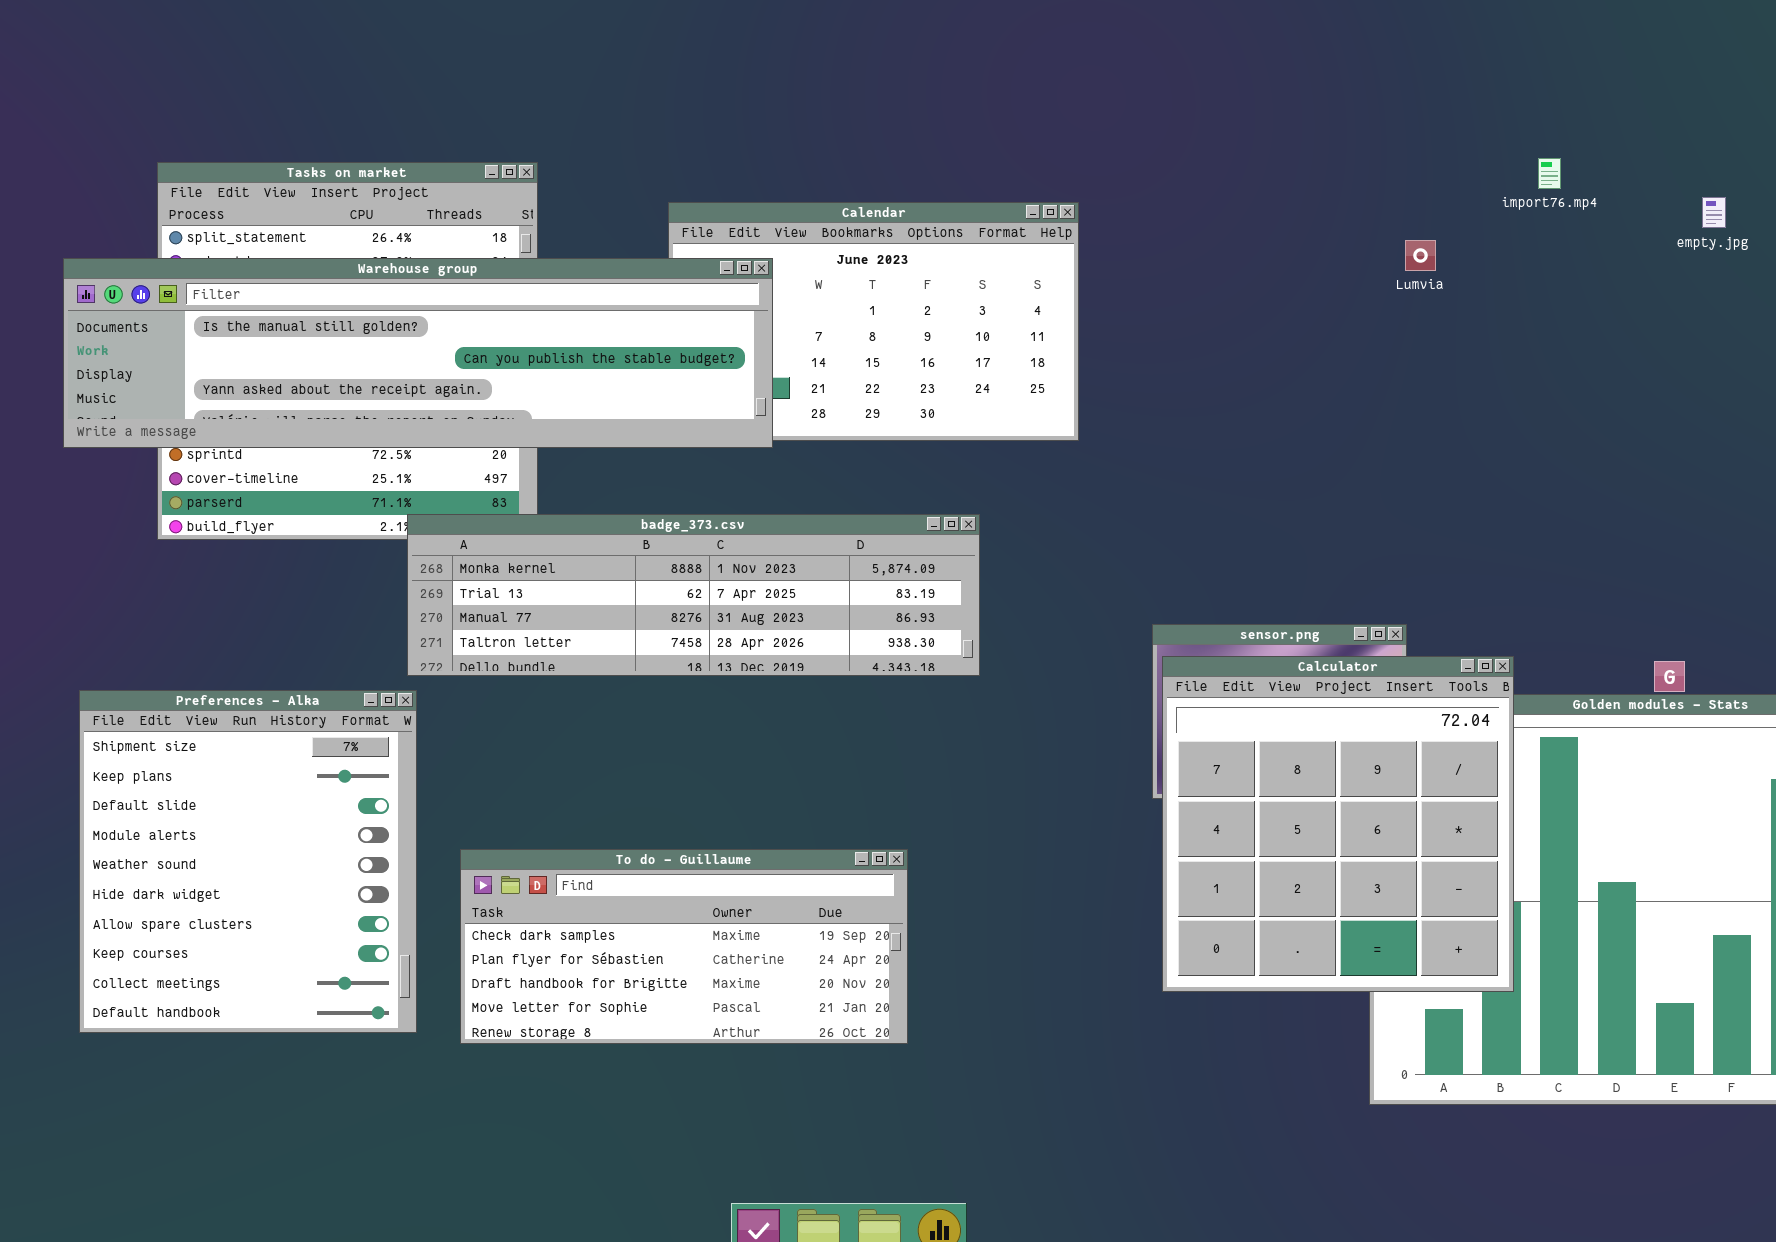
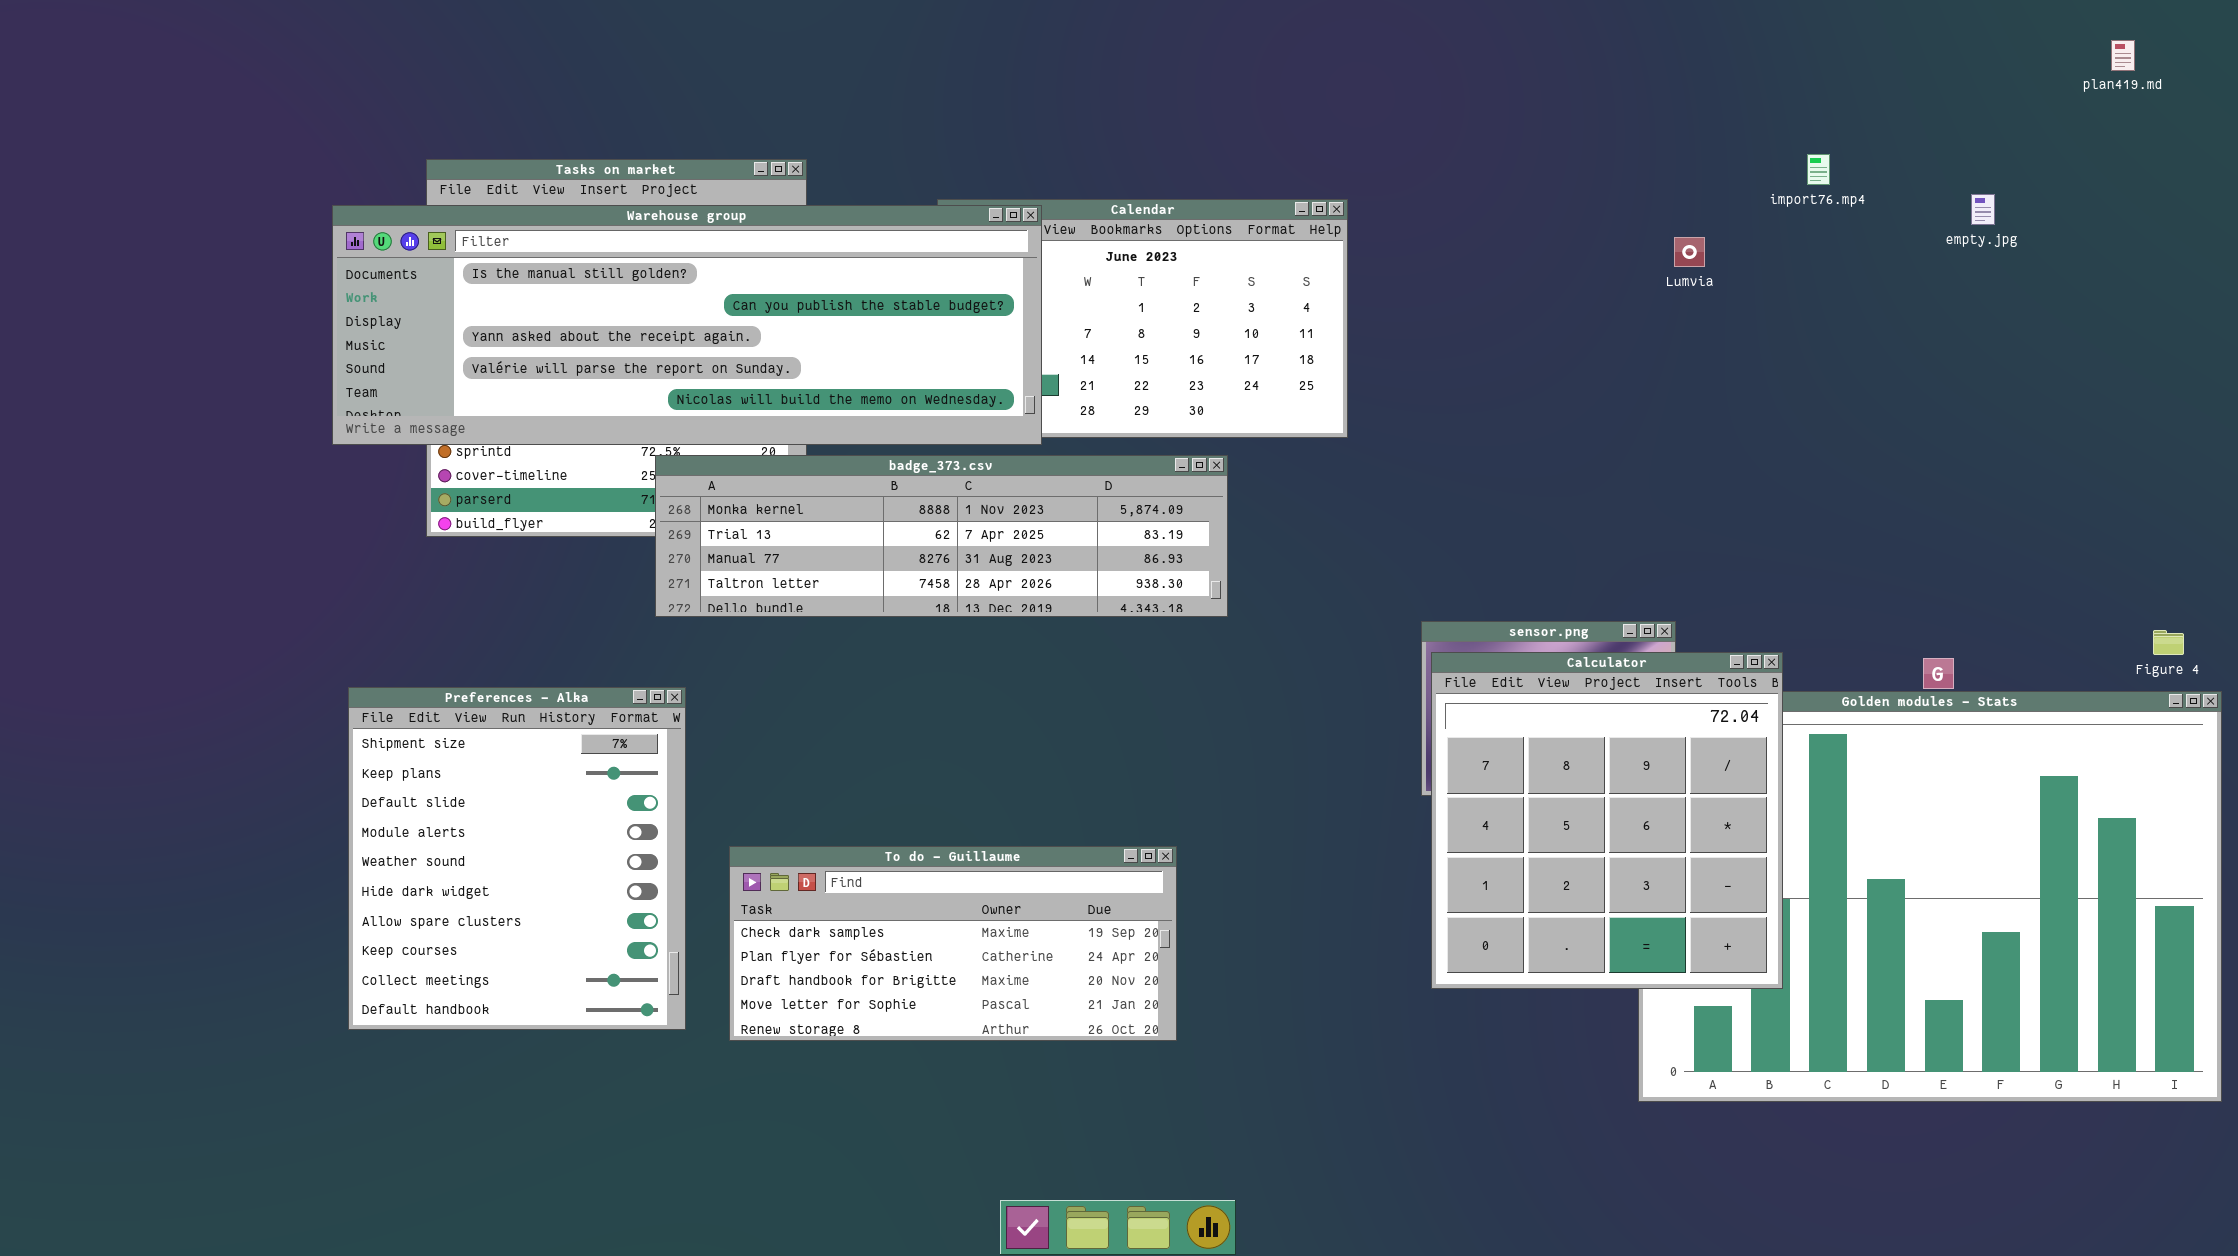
Warehouse group: [63,258,773,448] -> [332,205,1042,445], resized
badge_373.csv: [407,514,980,676] -> [655,455,1228,617], moved

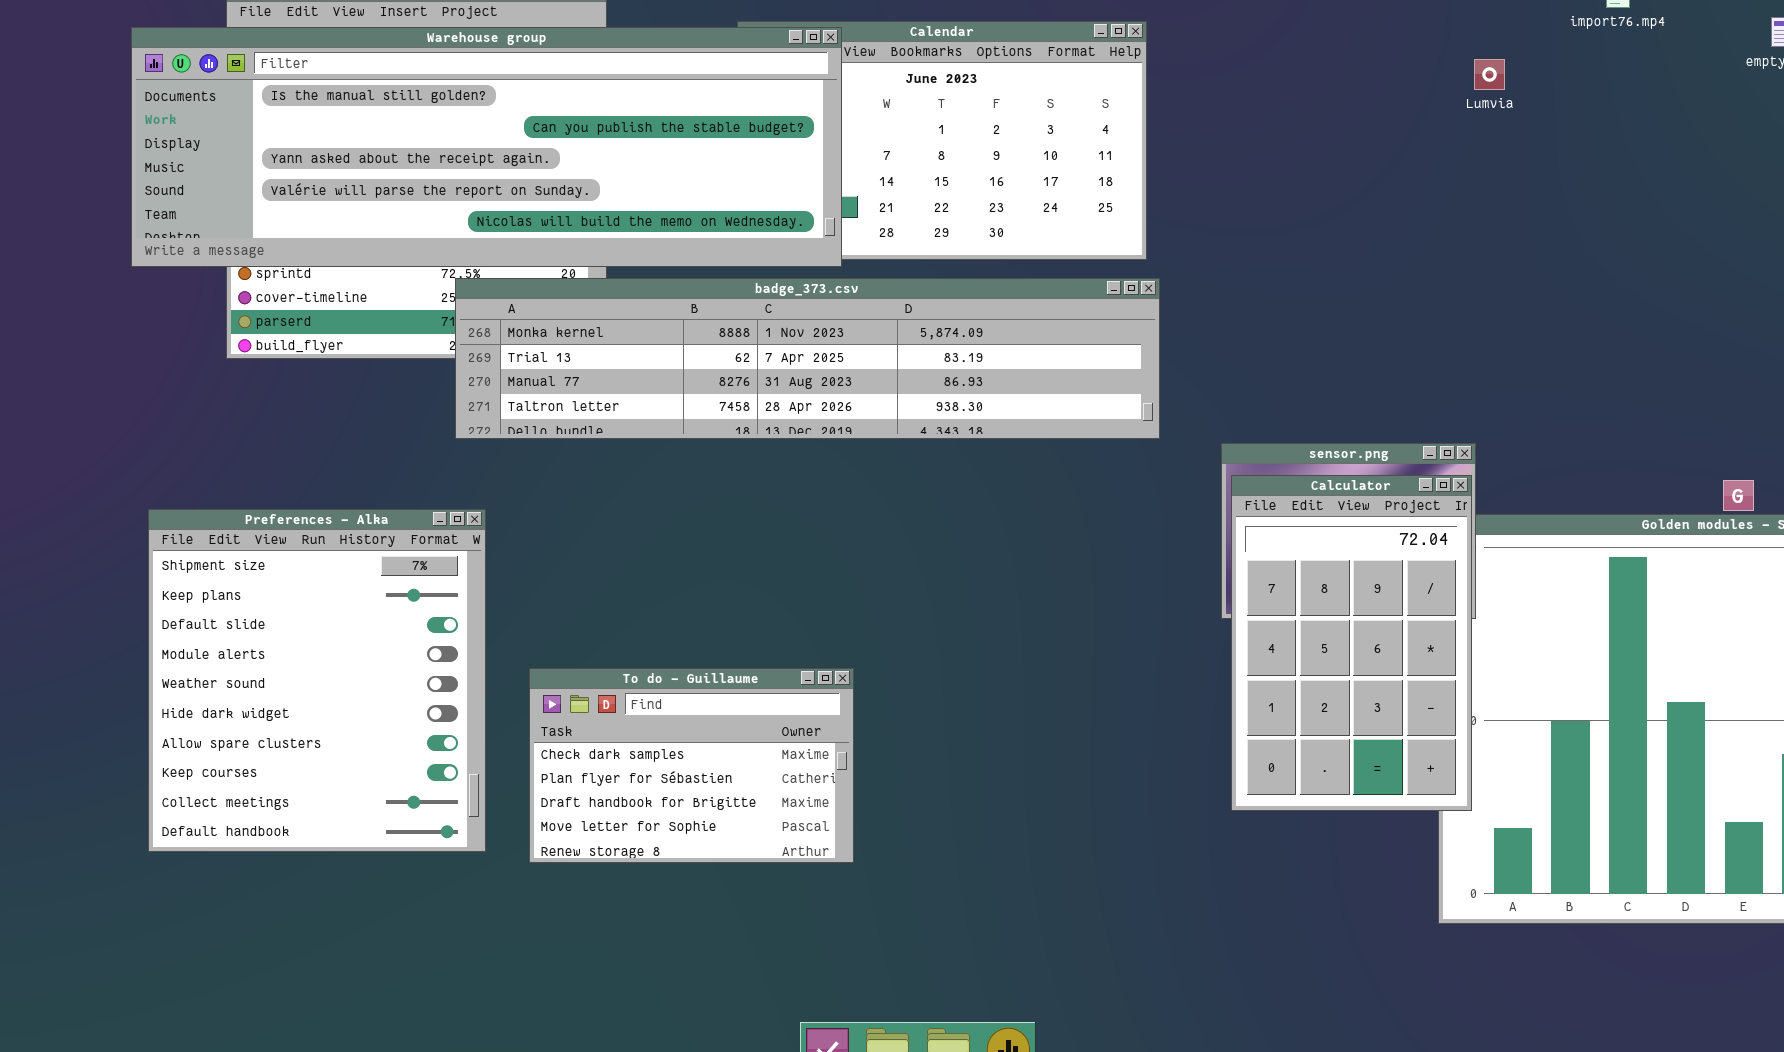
badge_373.csv: [655,455,1228,617] -> [455,278,1160,439], resized
Calculator: [1431,652,1783,989] -> [1231,475,1472,811], resized
To do - Guillaume: [729,846,1177,1041] -> [529,668,854,863], resized

